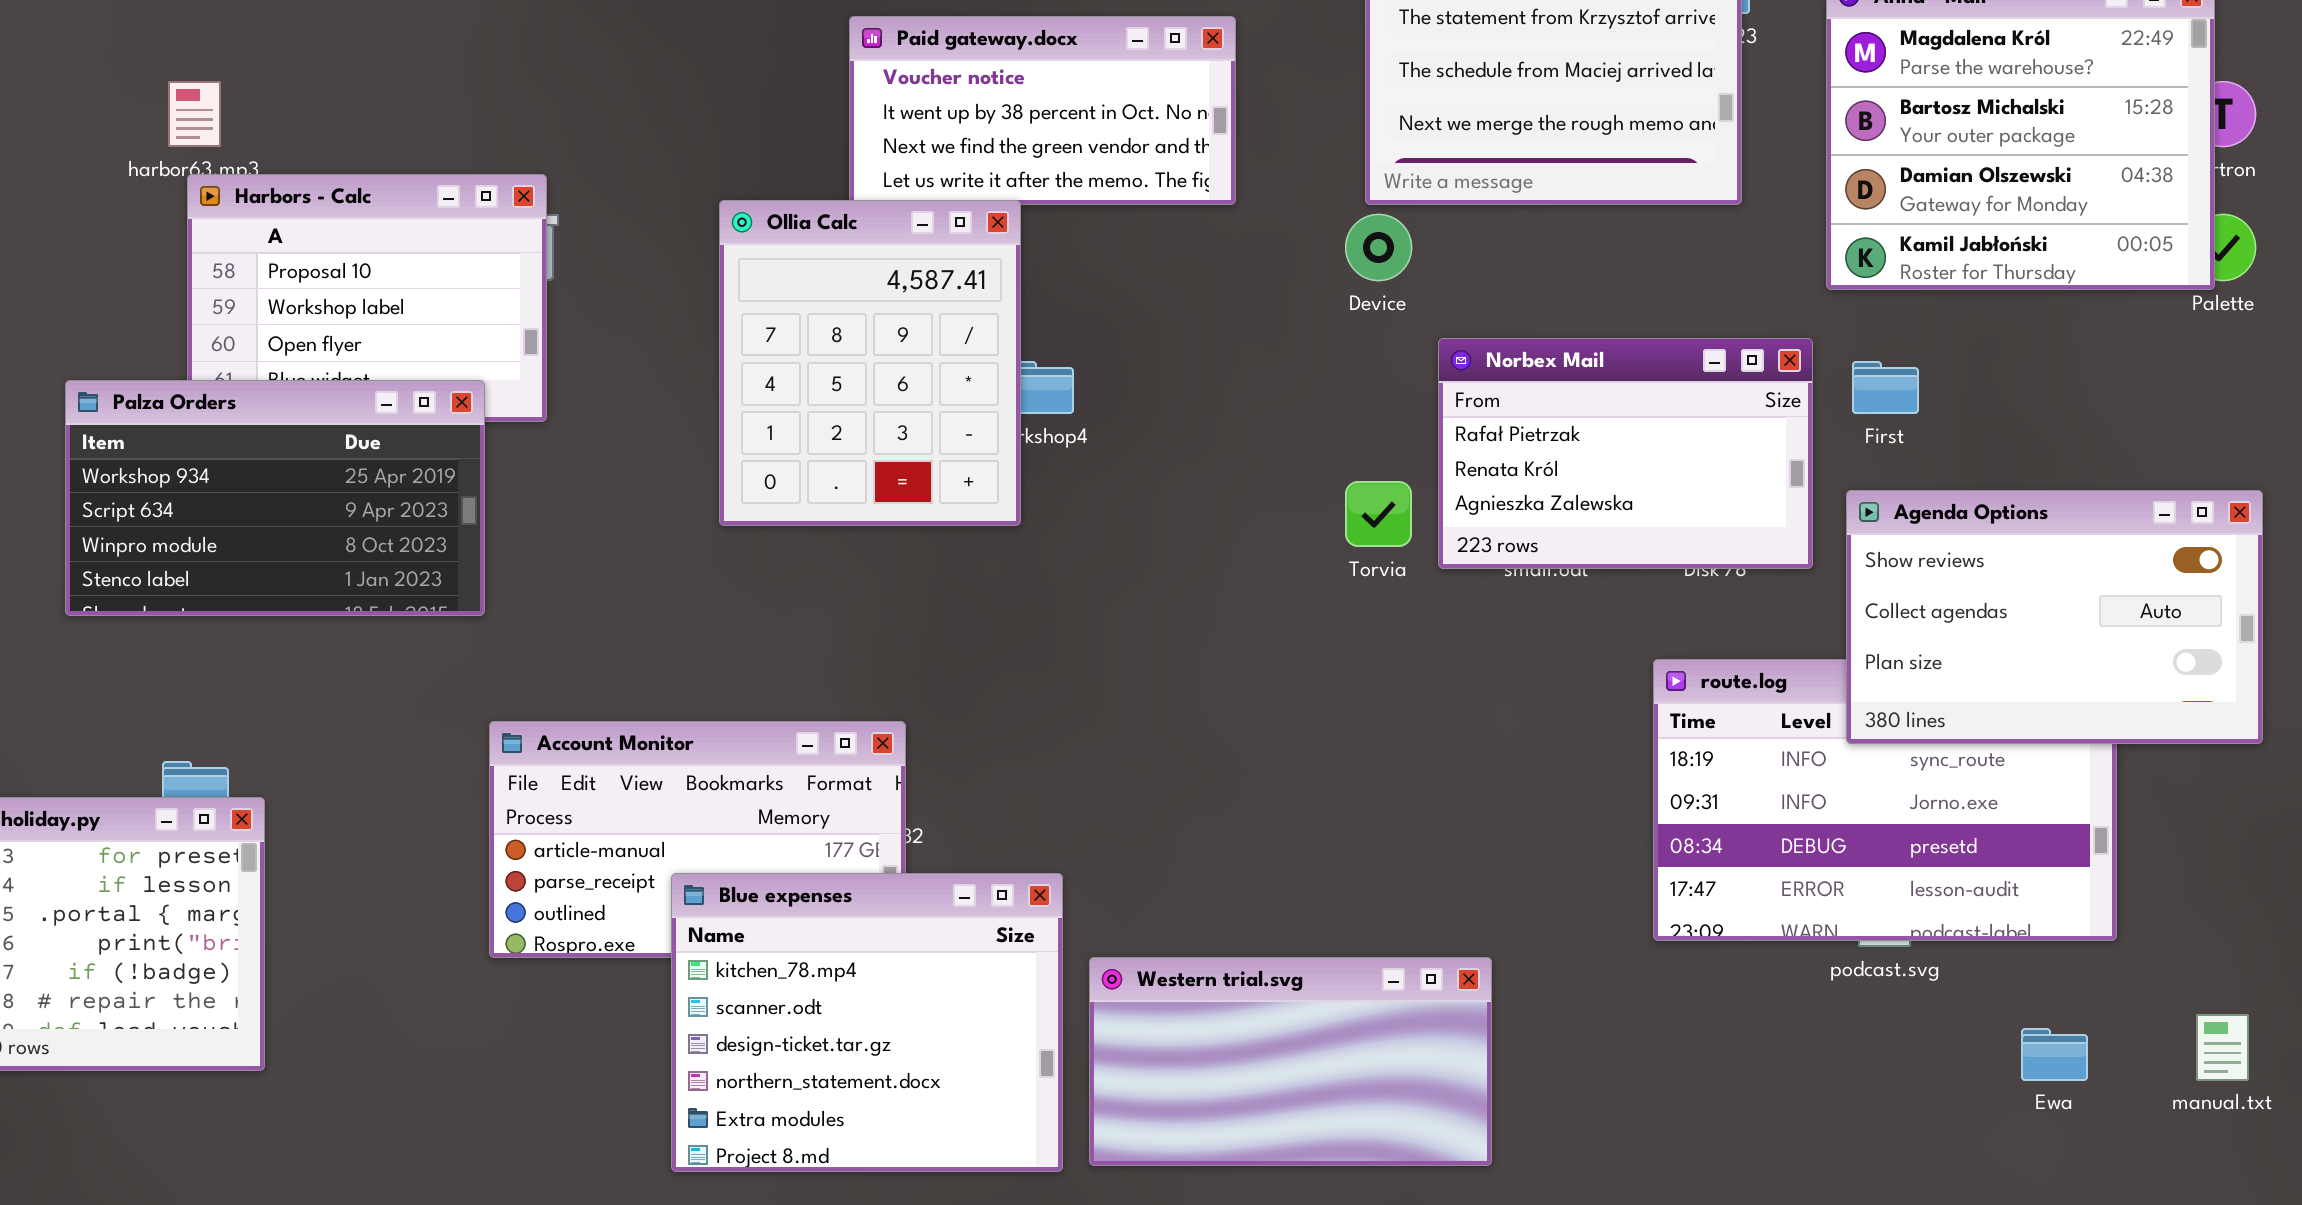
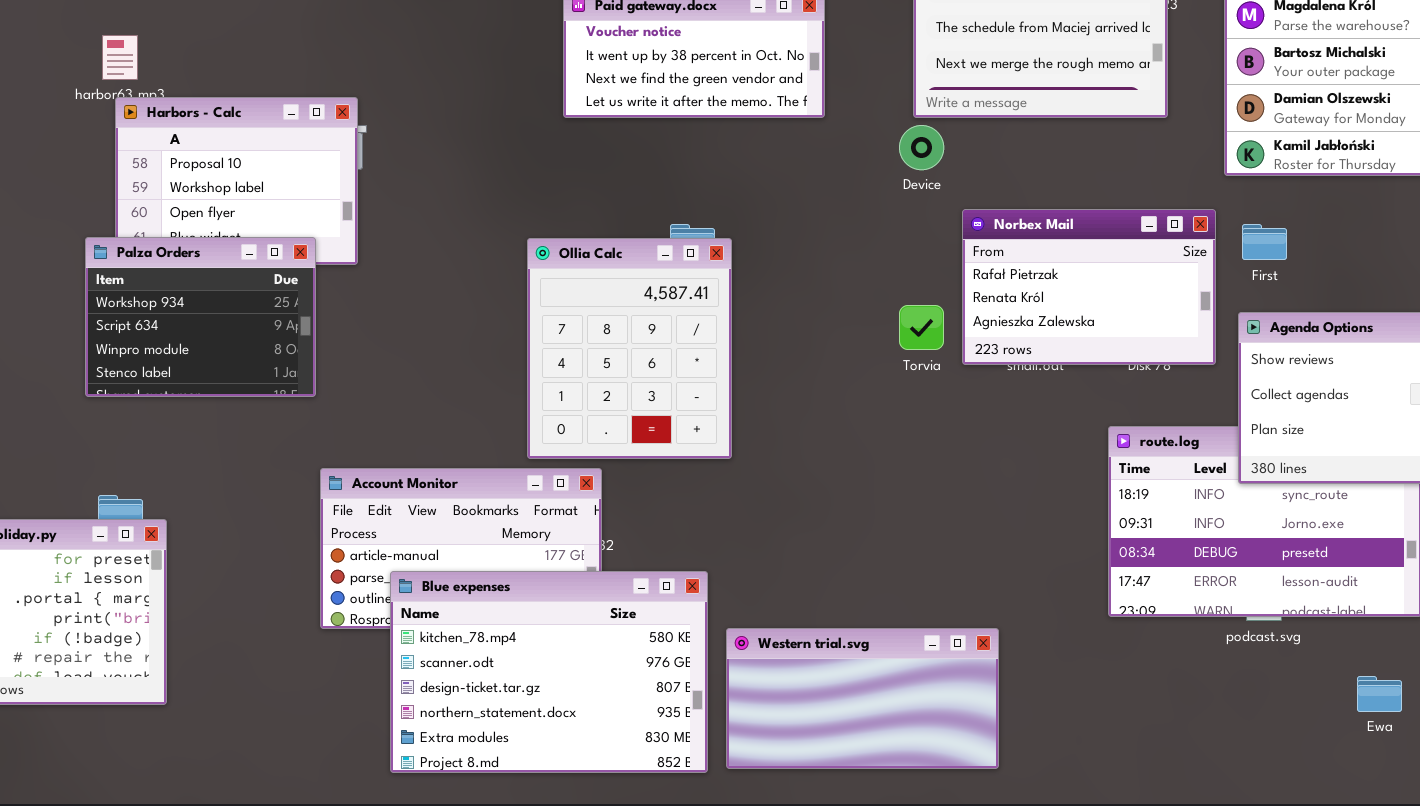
Ollia Calc: [719,200,1021,526] -> [527,238,732,459], moved
Palza Orders: [65,380,485,616] -> [85,237,316,397], resized
Blue expenses: [671,873,1063,1172] -> [390,571,708,773], resized

